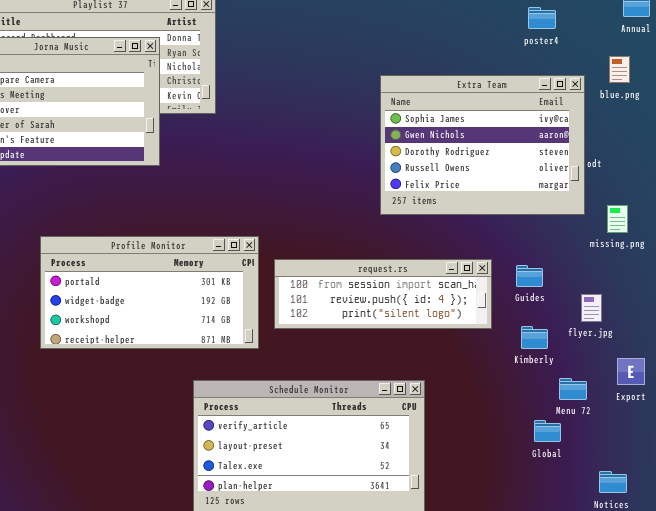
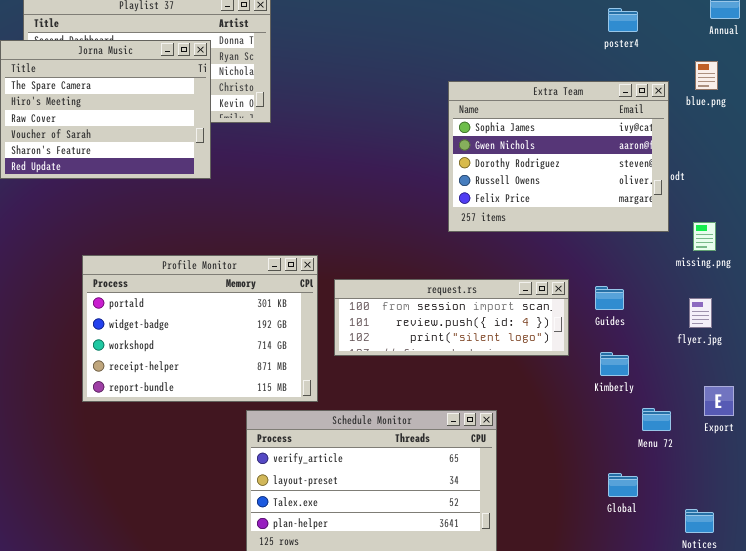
Profile Monitor: [40,236,259,349] -> [82,255,318,402], resized
flyer.jpg: [581,294,602,322] -> [689,298,712,328], moved
Global: [534,420,561,442] -> [608,473,638,497], moved

